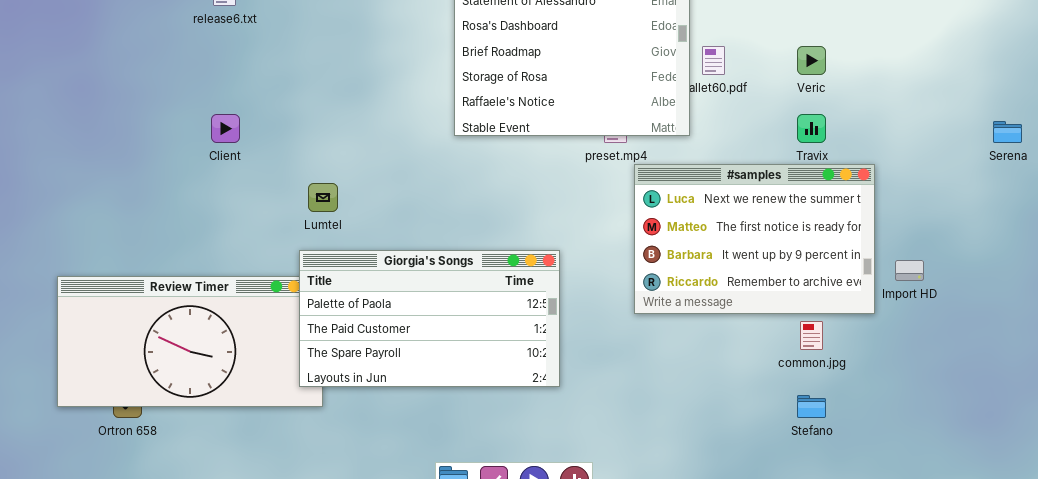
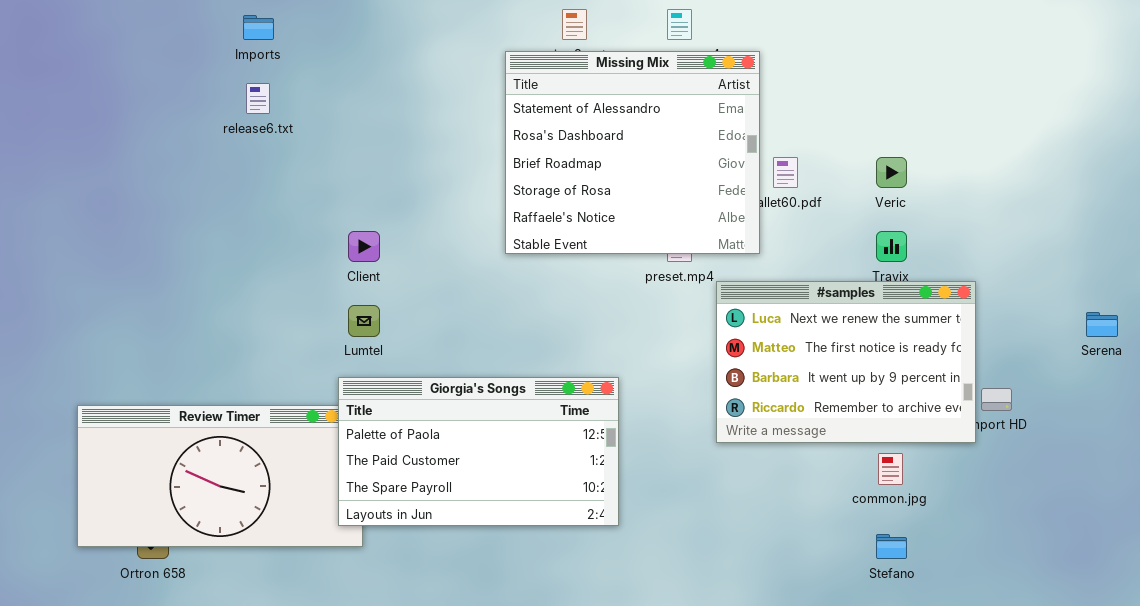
Client: [211,114,240,143] -> [348,231,380,262], moved
Serena: [993,121,1022,143] -> [1086,312,1118,337], moved
#samples: [634,164,875,314] -> [716,281,976,443], moved

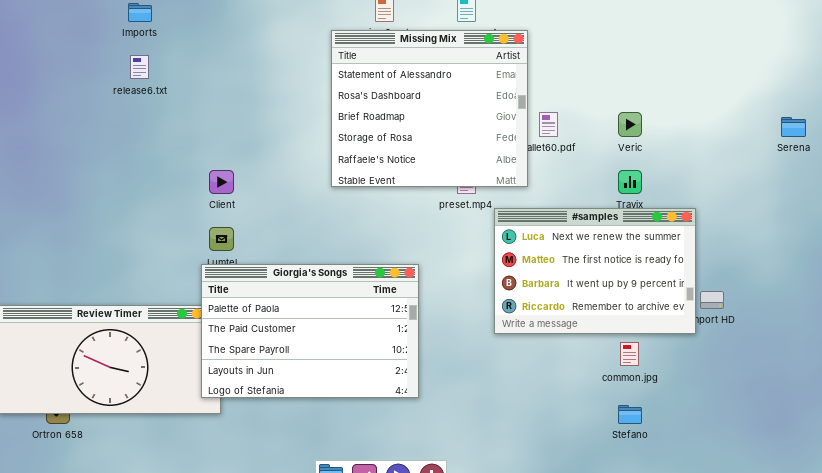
Serena: [1086,312,1118,337] -> [781,117,806,137], moved
Giorgia's Songs: [338,377,619,526] -> [201,264,419,398], resized

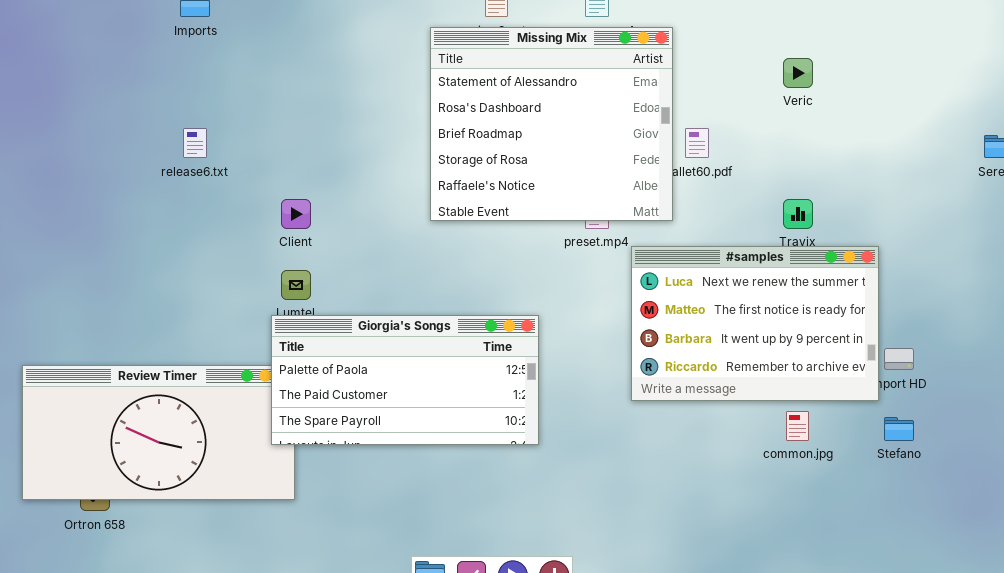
release6.txt: [130,55,149,79] -> [183,128,207,158], moved
Veric: [618,112,642,137] -> [783,58,813,88], moved
Giorgia's Songs: [201,264,419,398] -> [271,315,539,445], resized
Stefano: [618,405,642,424] -> [884,417,914,441], moved

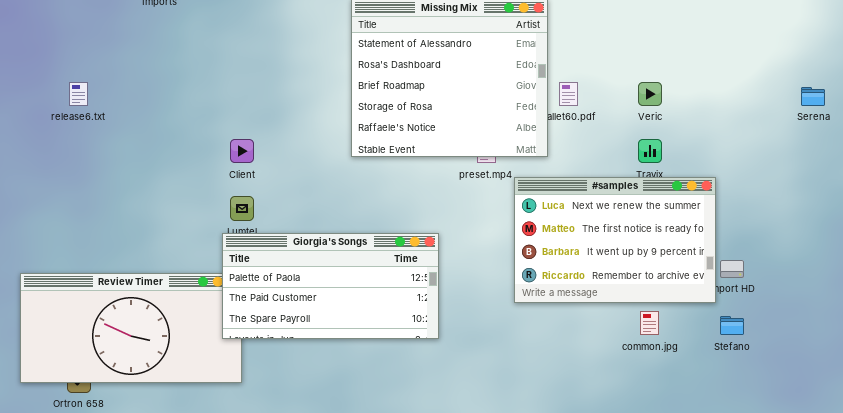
Veric: [783,58,813,88] -> [638,82,662,106], moved
release6.txt: [183,128,207,158] -> [69,82,88,106], moved

